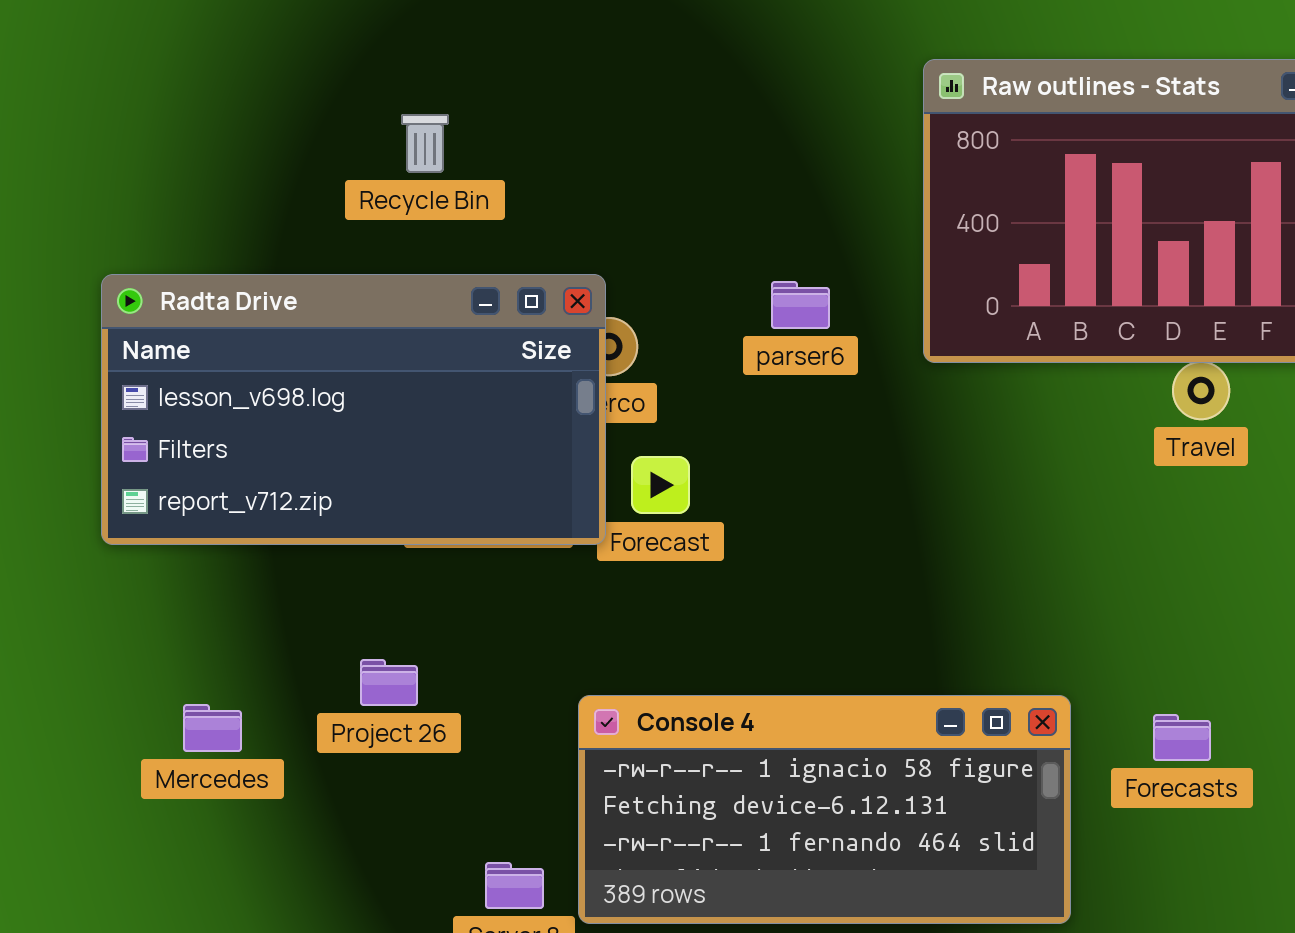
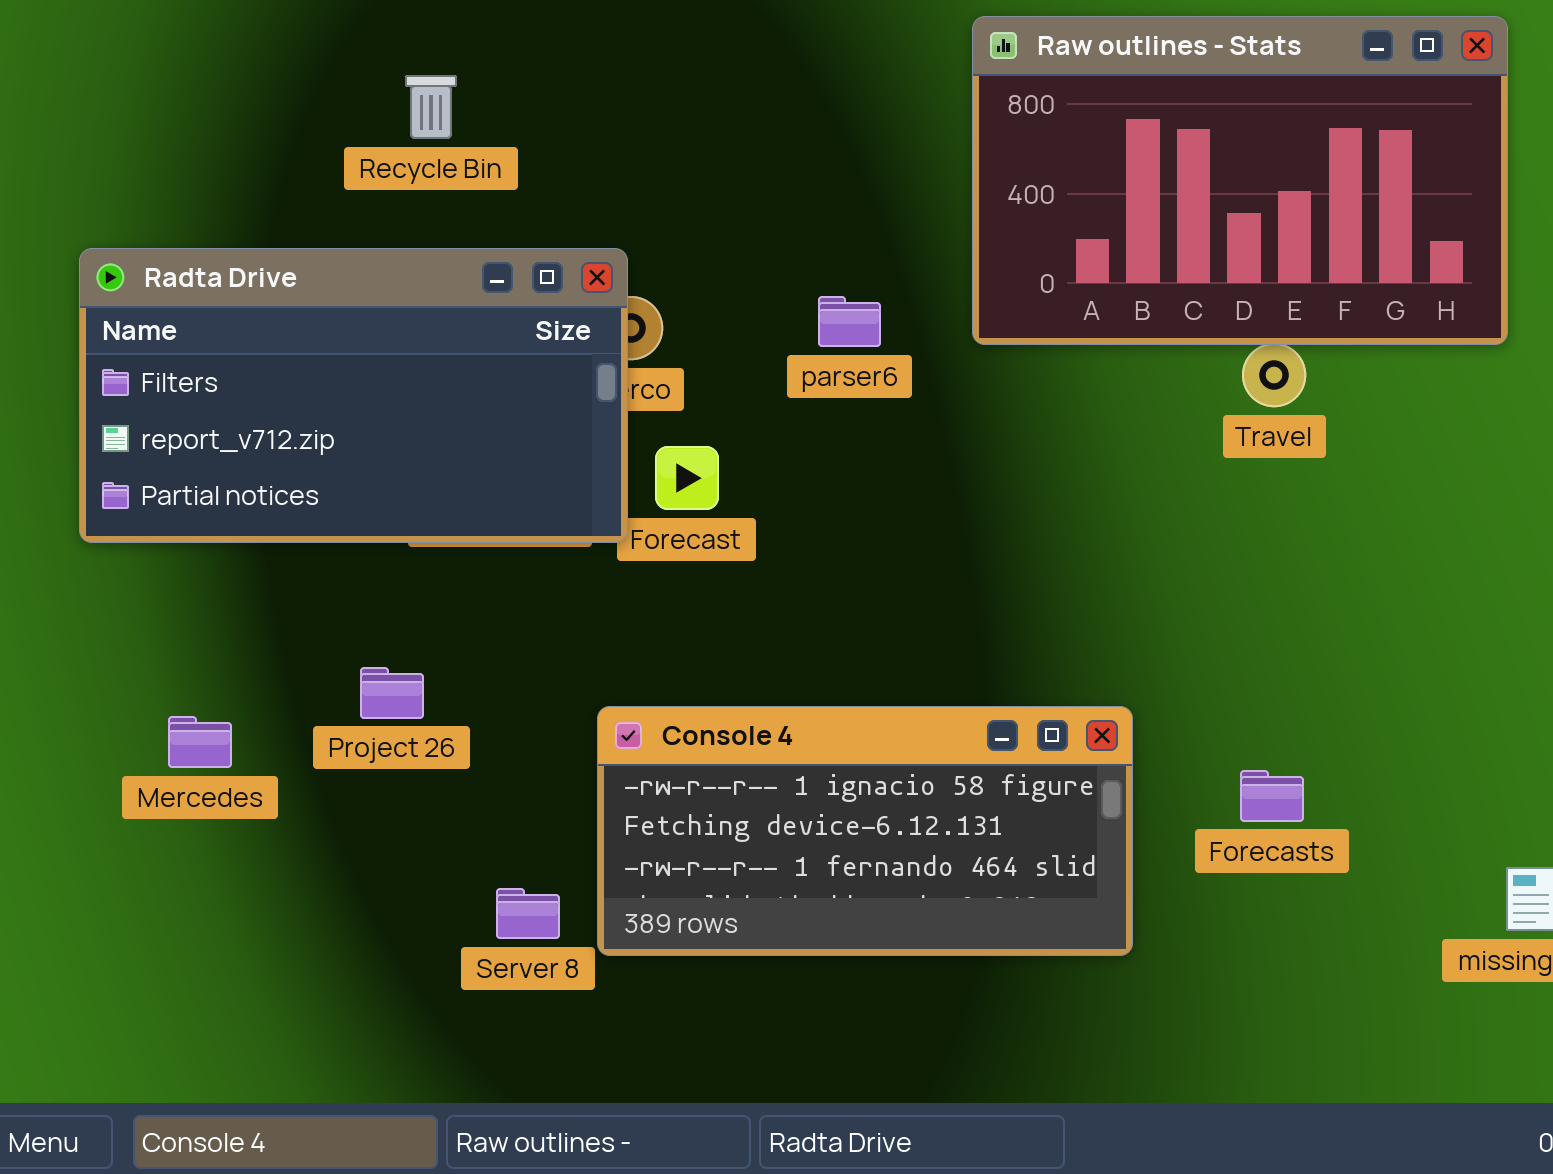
Radta Drive: [101,274,606,545] -> [79,248,628,543], scrolled down 1 row
parser6: [771,281,830,329] -> [818,296,881,347], moved
Forecasts: [1153,714,1211,761] -> [1240,770,1304,822], moved

